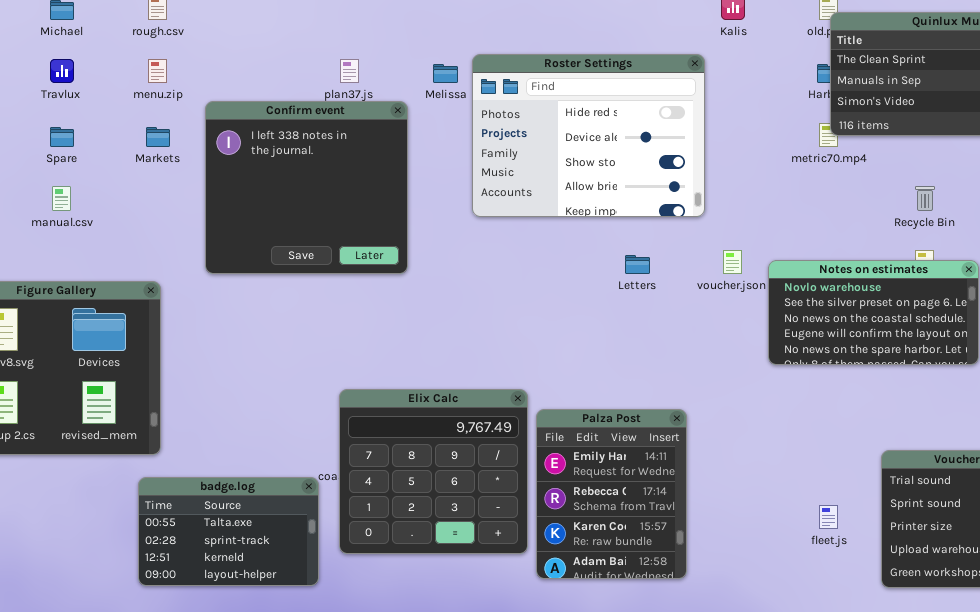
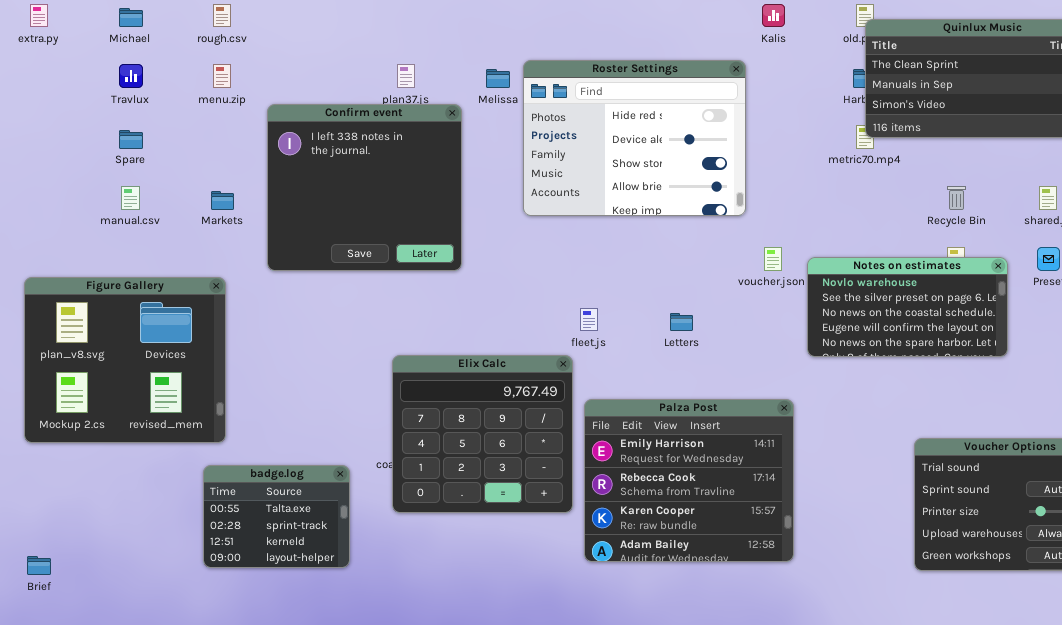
Markets: [146,127,170,147] -> [211,191,234,210], moved
Letters: [625,255,650,274] -> [670,313,693,331], moved
Elix Calc: [339,389,528,554] -> [392,355,573,513], moved
Palza Post: [536,409,687,579] -> [584,399,794,562], resized
badge.log: [138,477,319,586] -> [203,465,350,568], resized
fleet.js: [819,505,838,529] -> [580,308,598,331], moved

